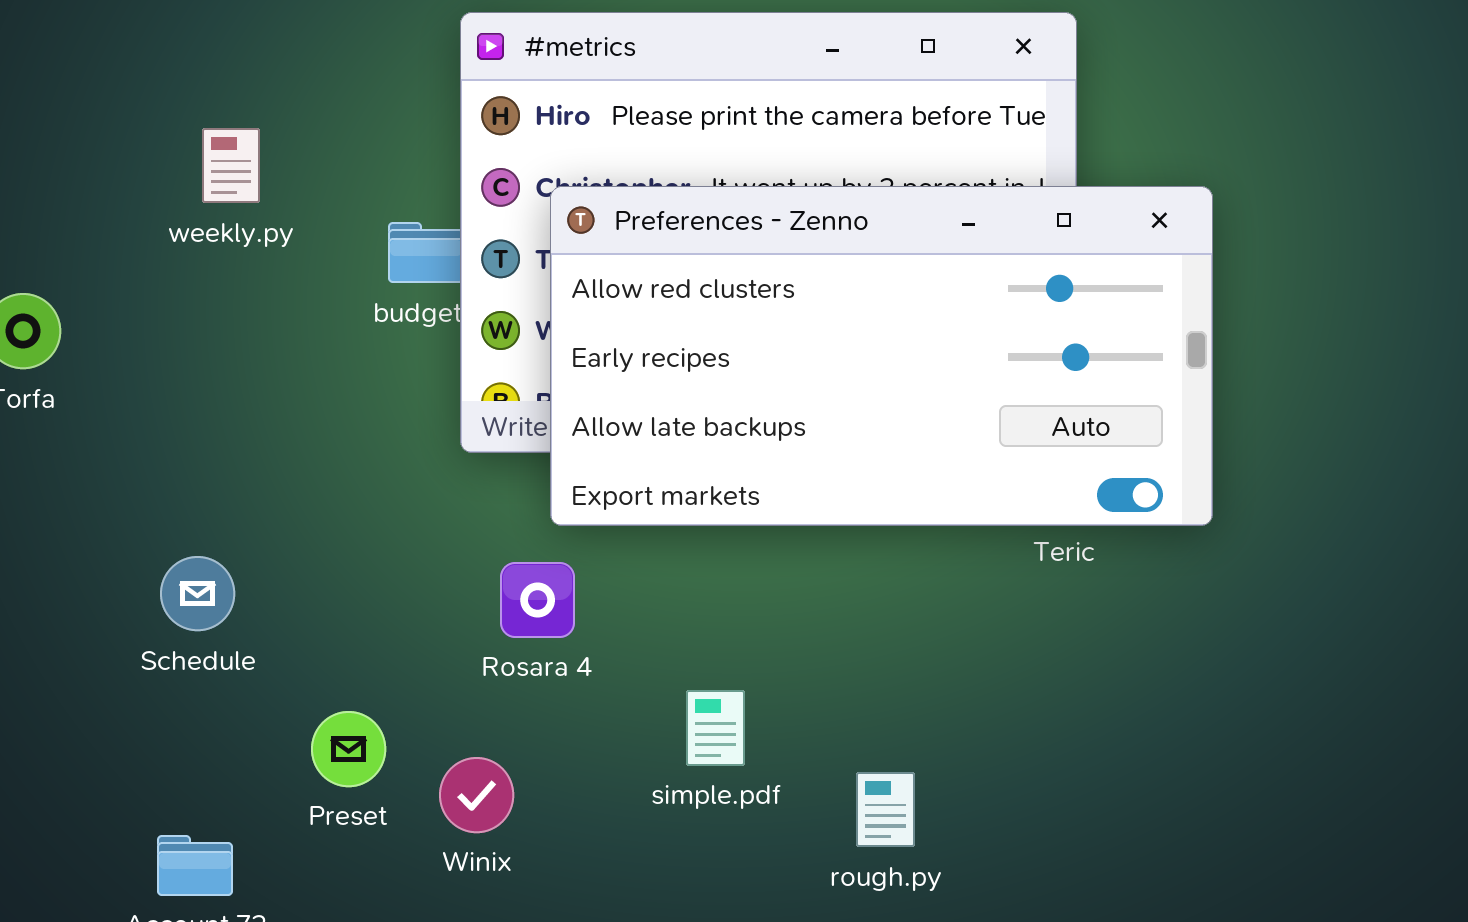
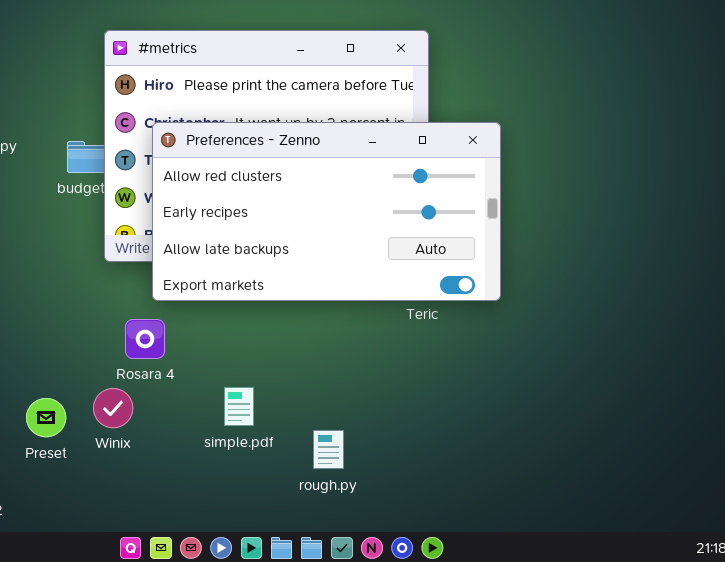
Winix: [439,757,514,833] -> [93,388,133,428], moved

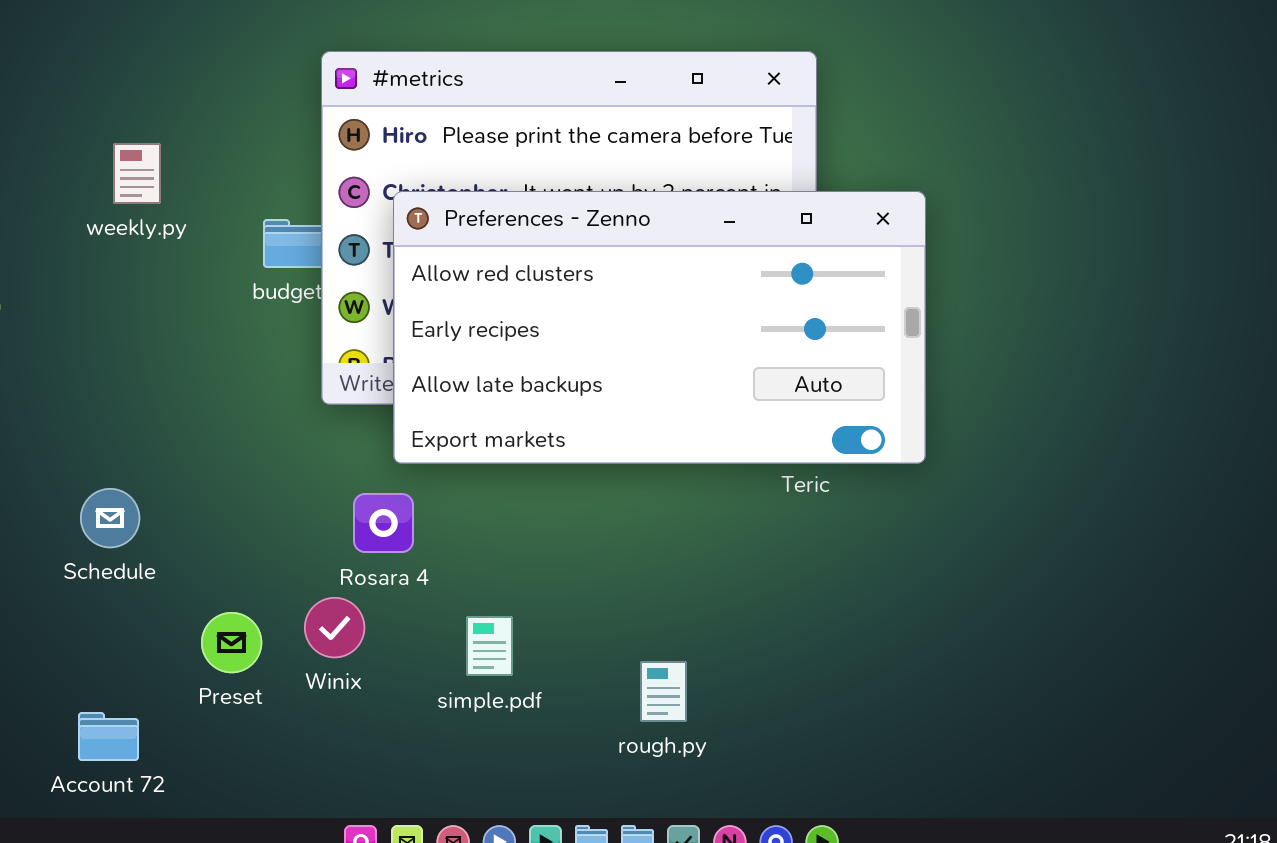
simple.pdf: [224,387,254,426] -> [466,616,513,676], moved

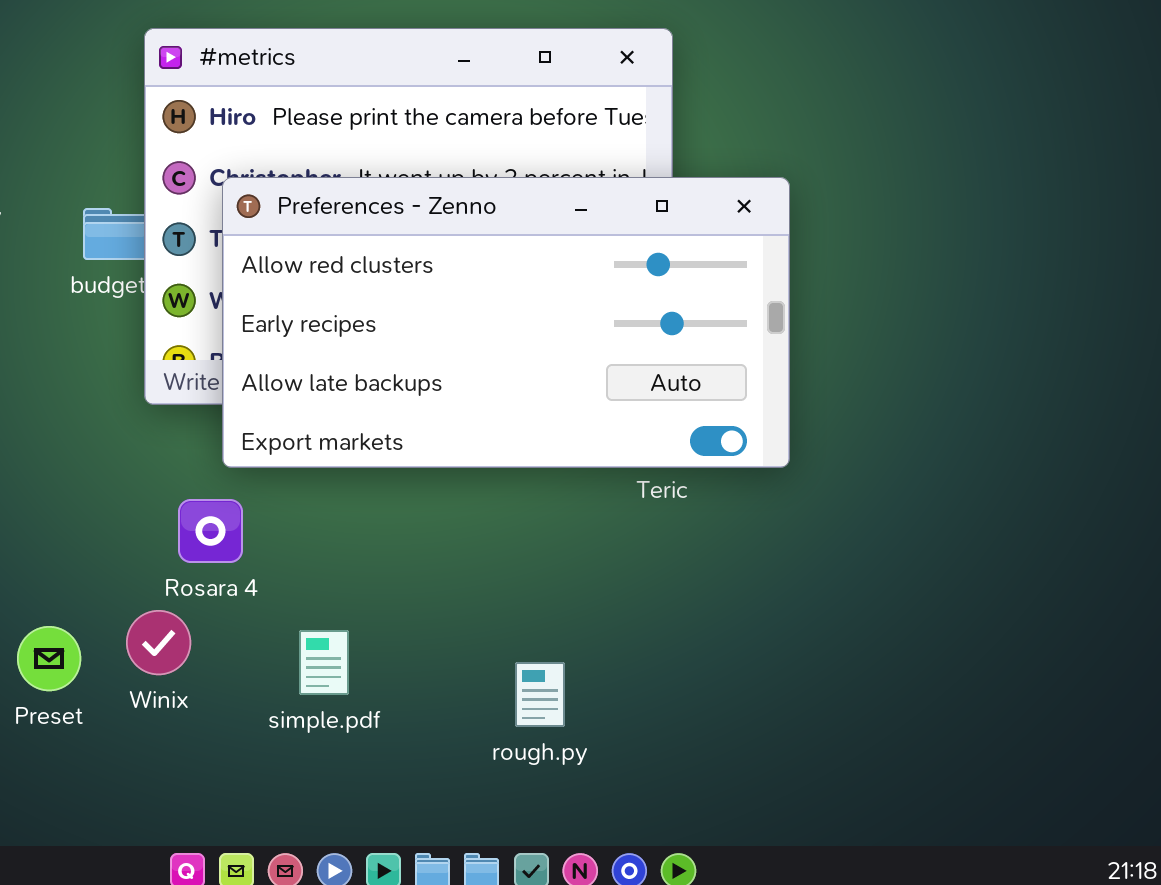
rough.py: [640,661,687,722] -> [515,662,565,727], moved

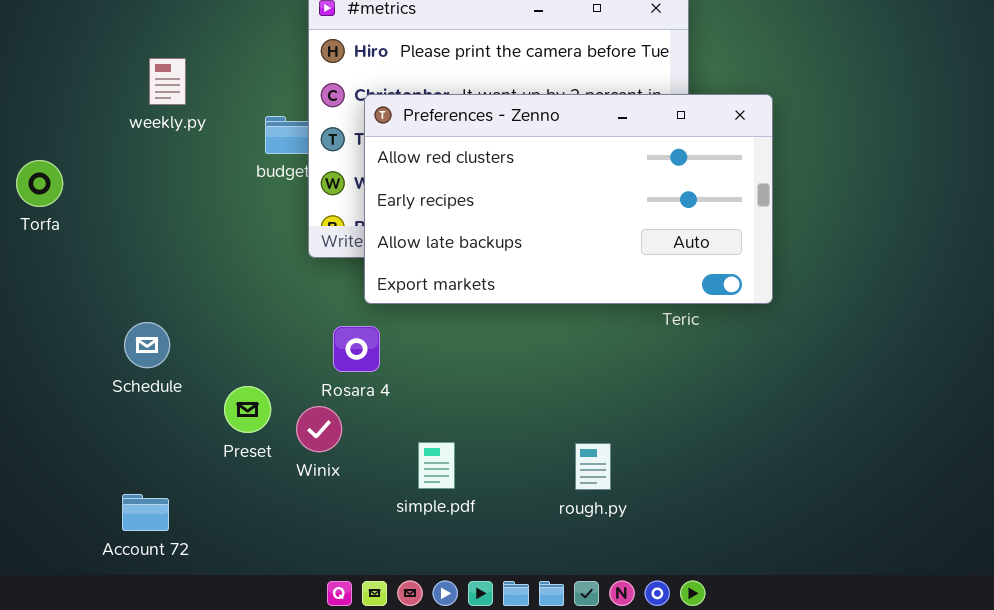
Preset: [17,626,81,691] -> [224,386,271,433], moved
simple.pdf: [299,630,349,695] -> [418,442,455,489], moved

